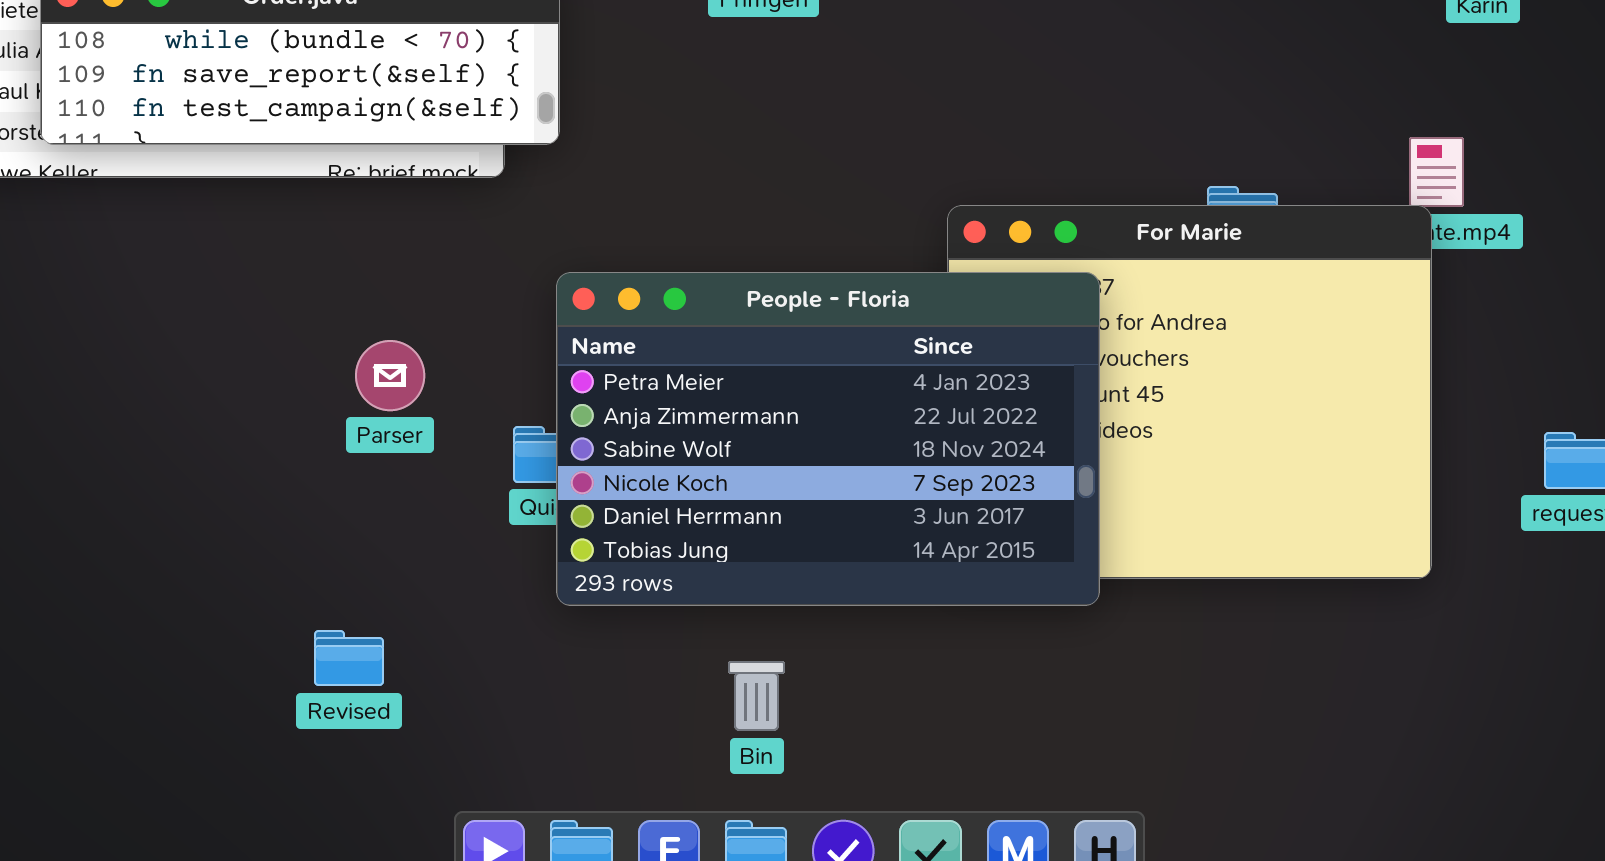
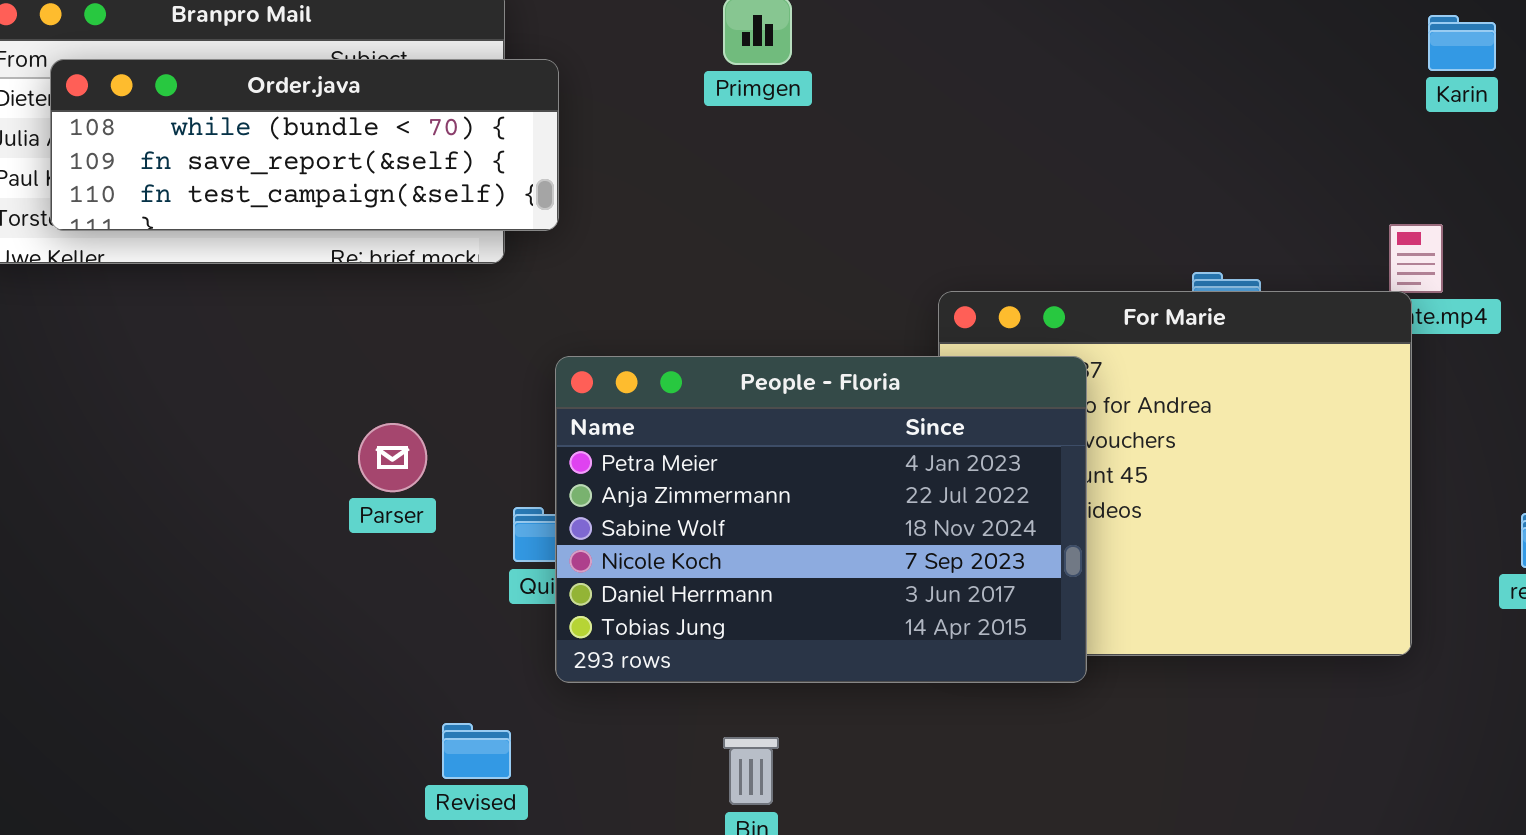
Revised: [314,630,384,686] -> [442,723,511,779], moved

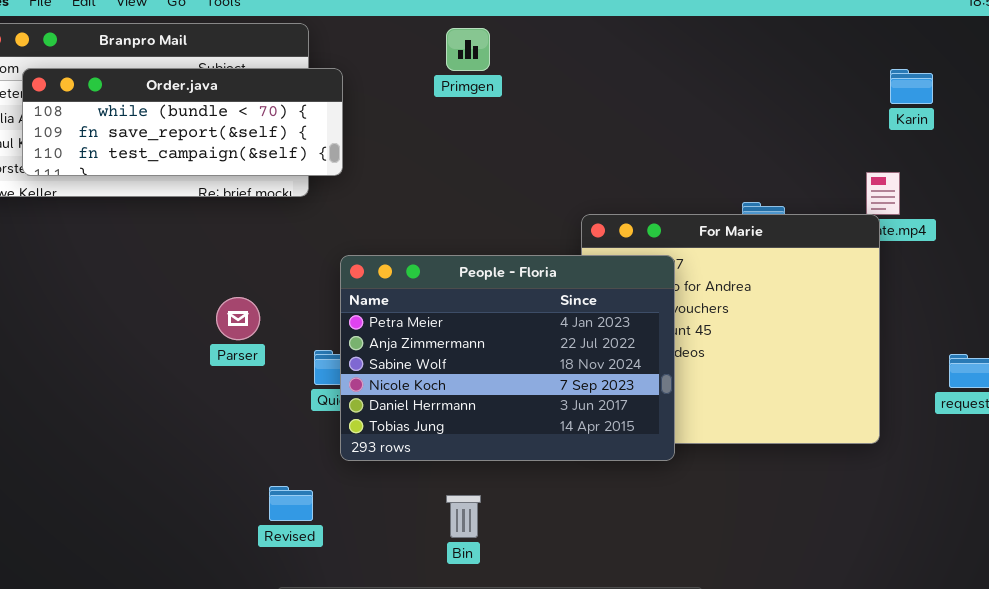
Karin: [1428,15,1496,71] -> [890,69,933,104], moved

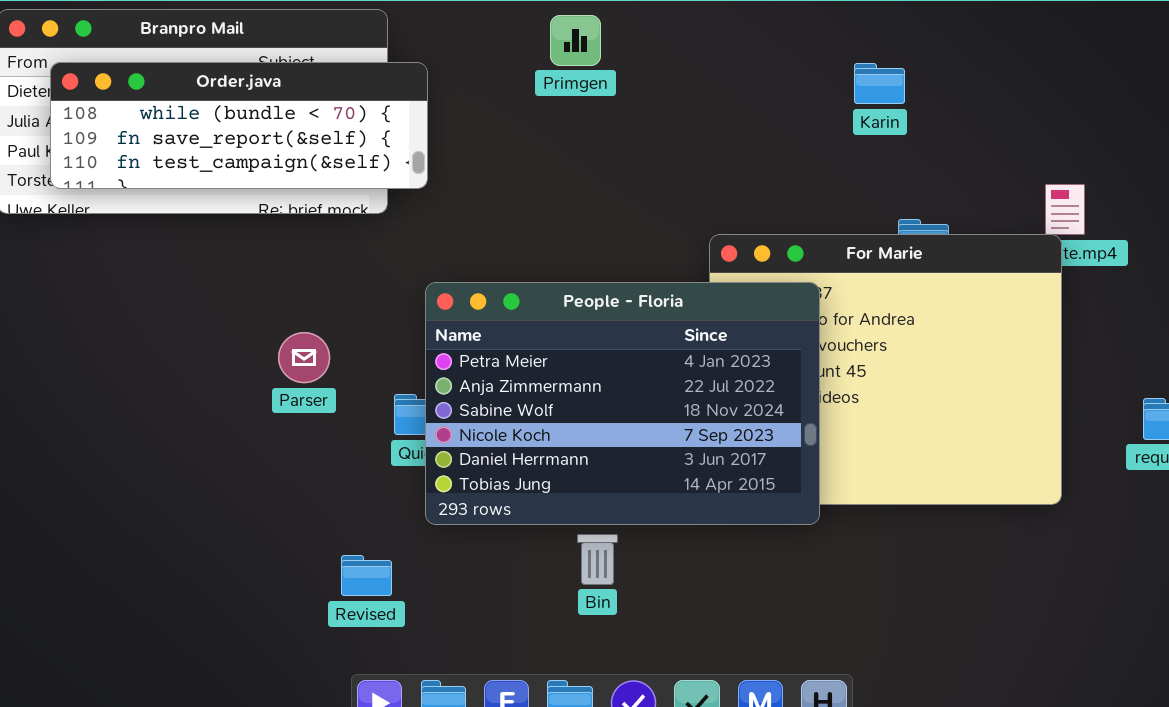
Karin: [890,69,933,104] -> [854,63,905,104], moved
Bin: [446,495,481,538] -> [577,534,618,585], moved

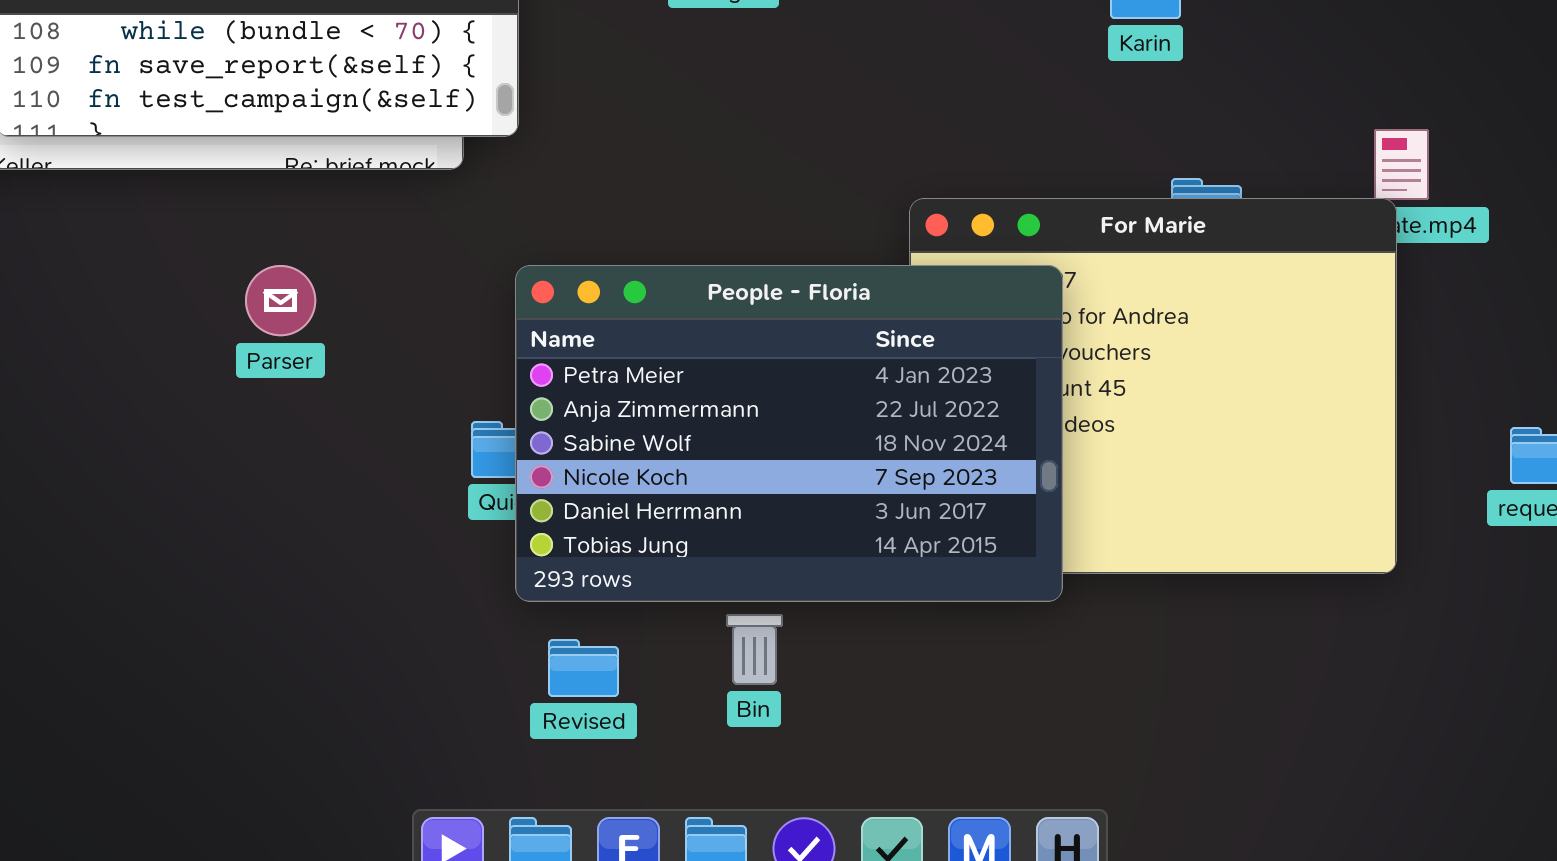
Parser: [278,332,330,383] -> [245,265,316,336], moved
Revised: [341,555,392,596] -> [548,639,619,697], moved

